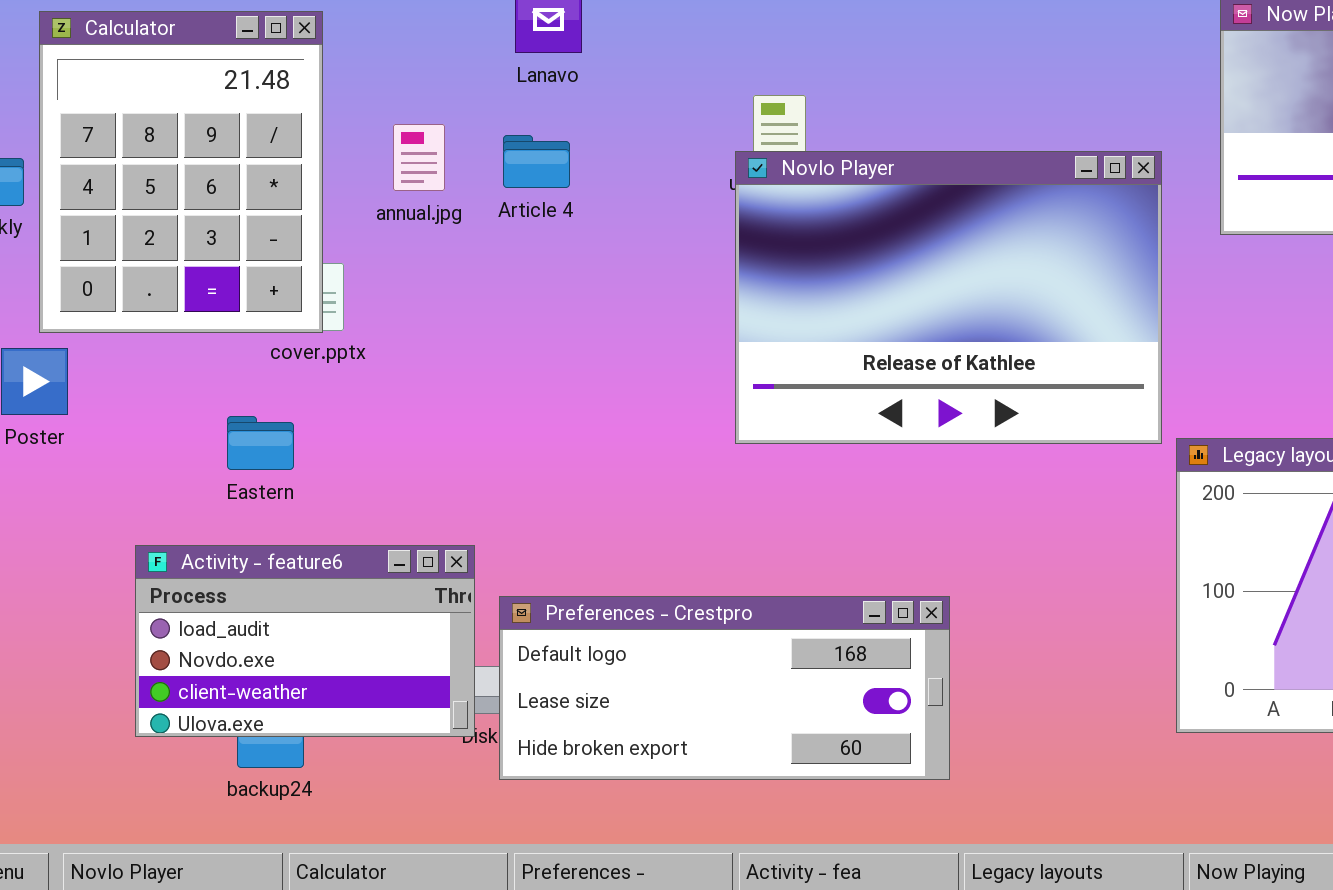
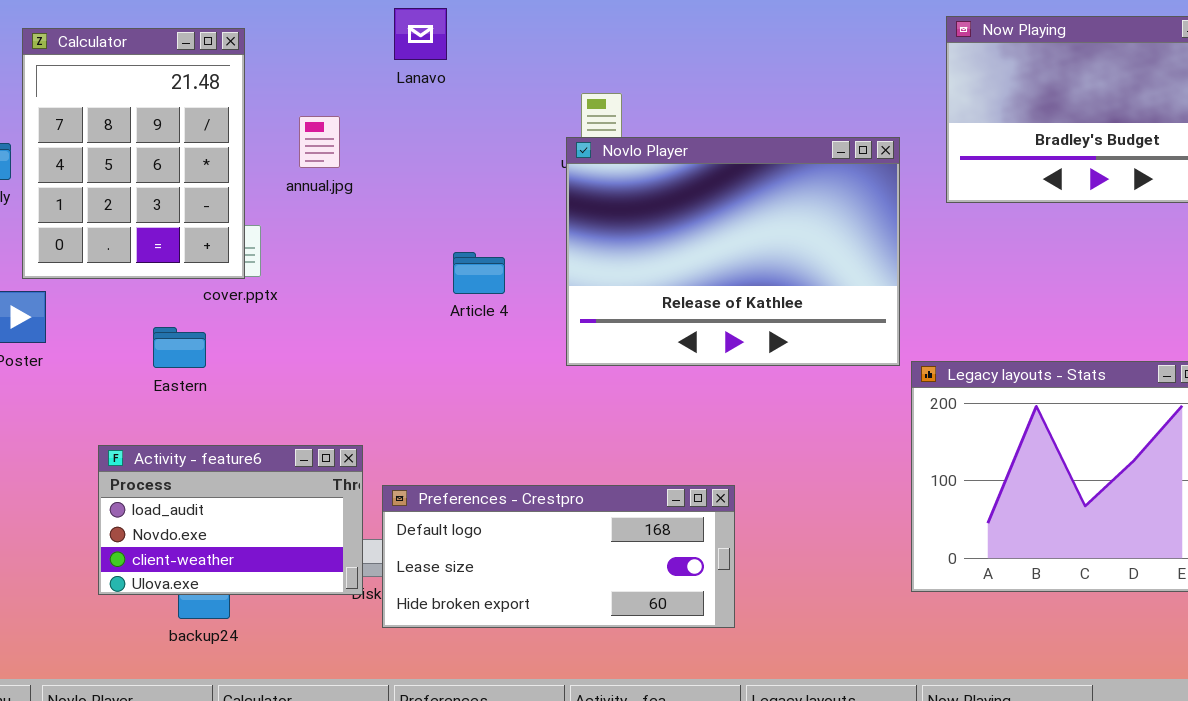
Article 4: [503,135,570,188] -> [453,252,505,294], moved
Eastern: [227,416,294,470] -> [153,327,206,368], moved

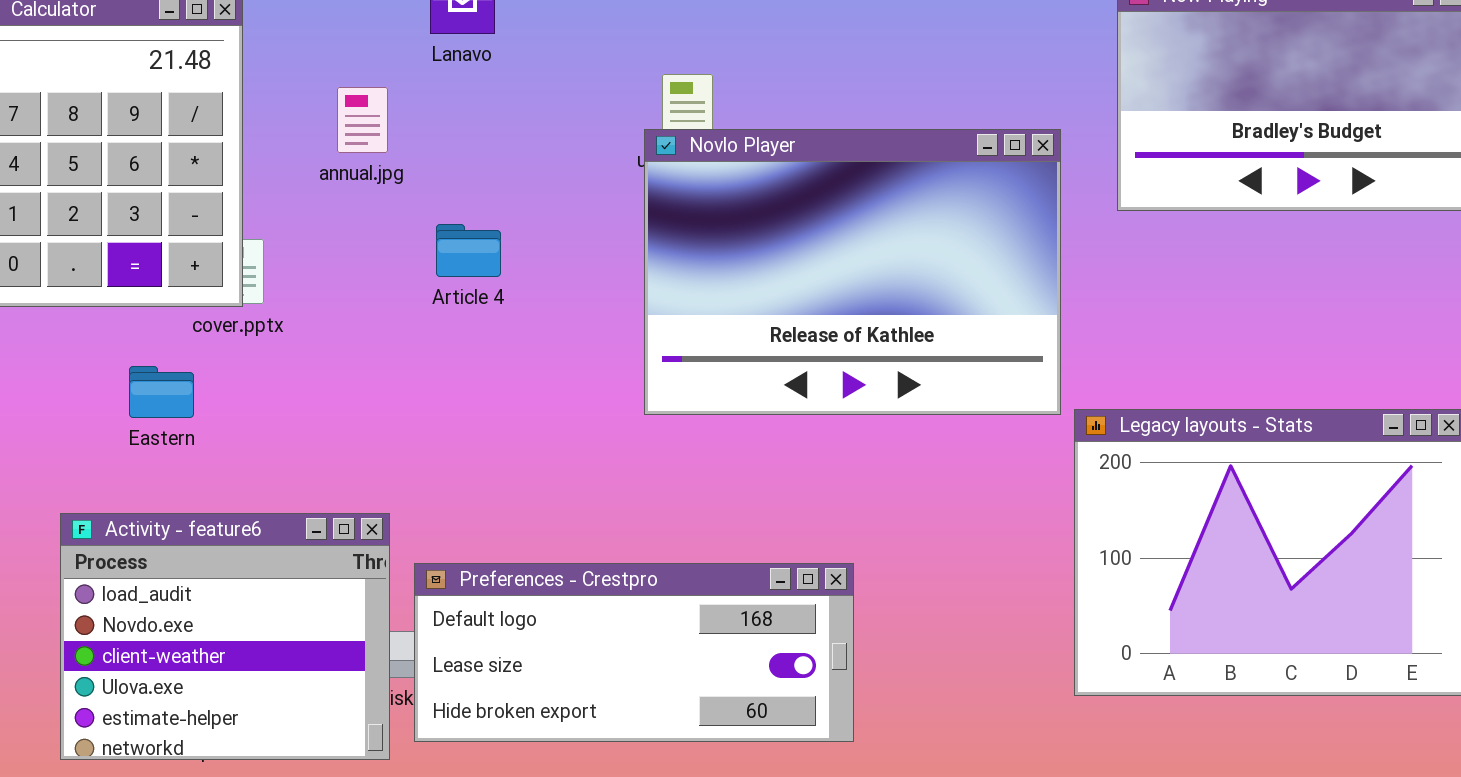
annual.jpg: [299,116,340,168] -> [337,87,388,153], moved
Article 4: [453,252,505,294] -> [436,224,501,277], moved
Activity - feature6: [98,445,363,595] -> [60,513,390,760], resized

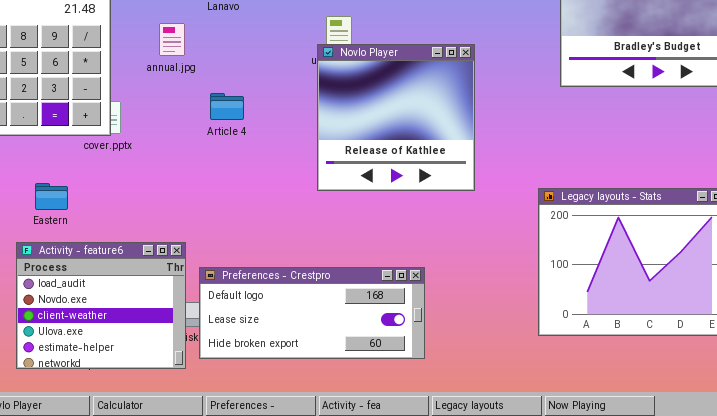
Novlo Player: [644,129,1061,415] -> [317,44,475,191], resized
Eastern: [129,366,194,418] -> [35,183,68,210], moved

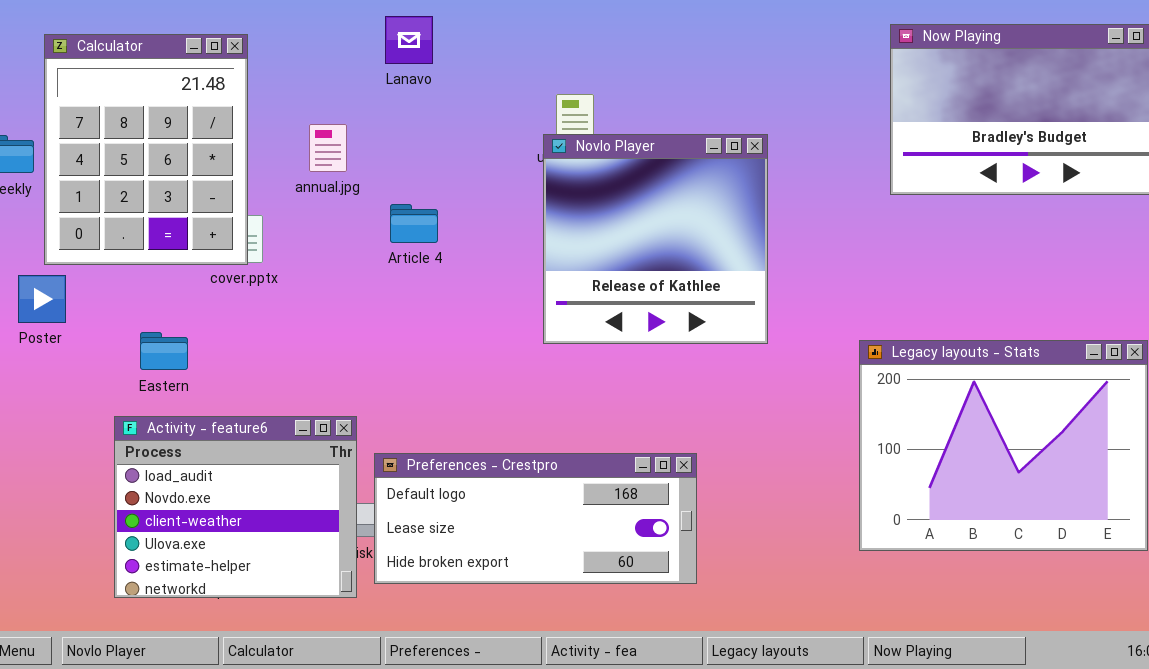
annual.jpg: [159,23,185,56] -> [309,124,347,172], moved

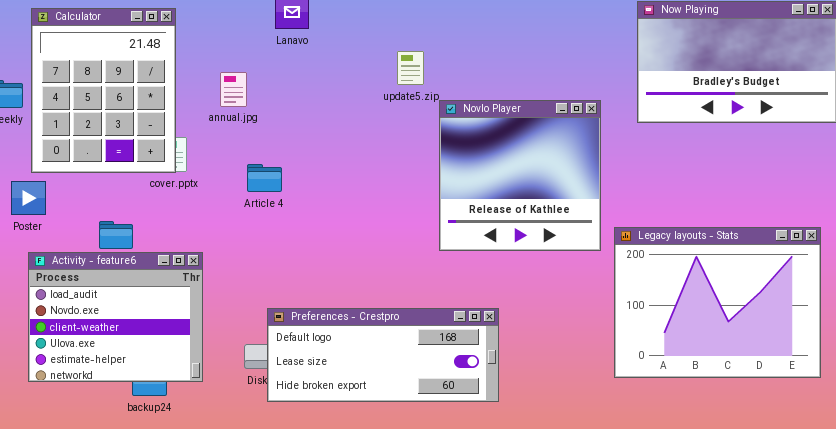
Novlo Player: [543,134,768,344] -> [439,100,601,251], moved
Article 4: [390,204,438,243] -> [247,164,282,192], moved
Activity - feature6: [114,416,357,598] -> [28,252,203,382], moved

